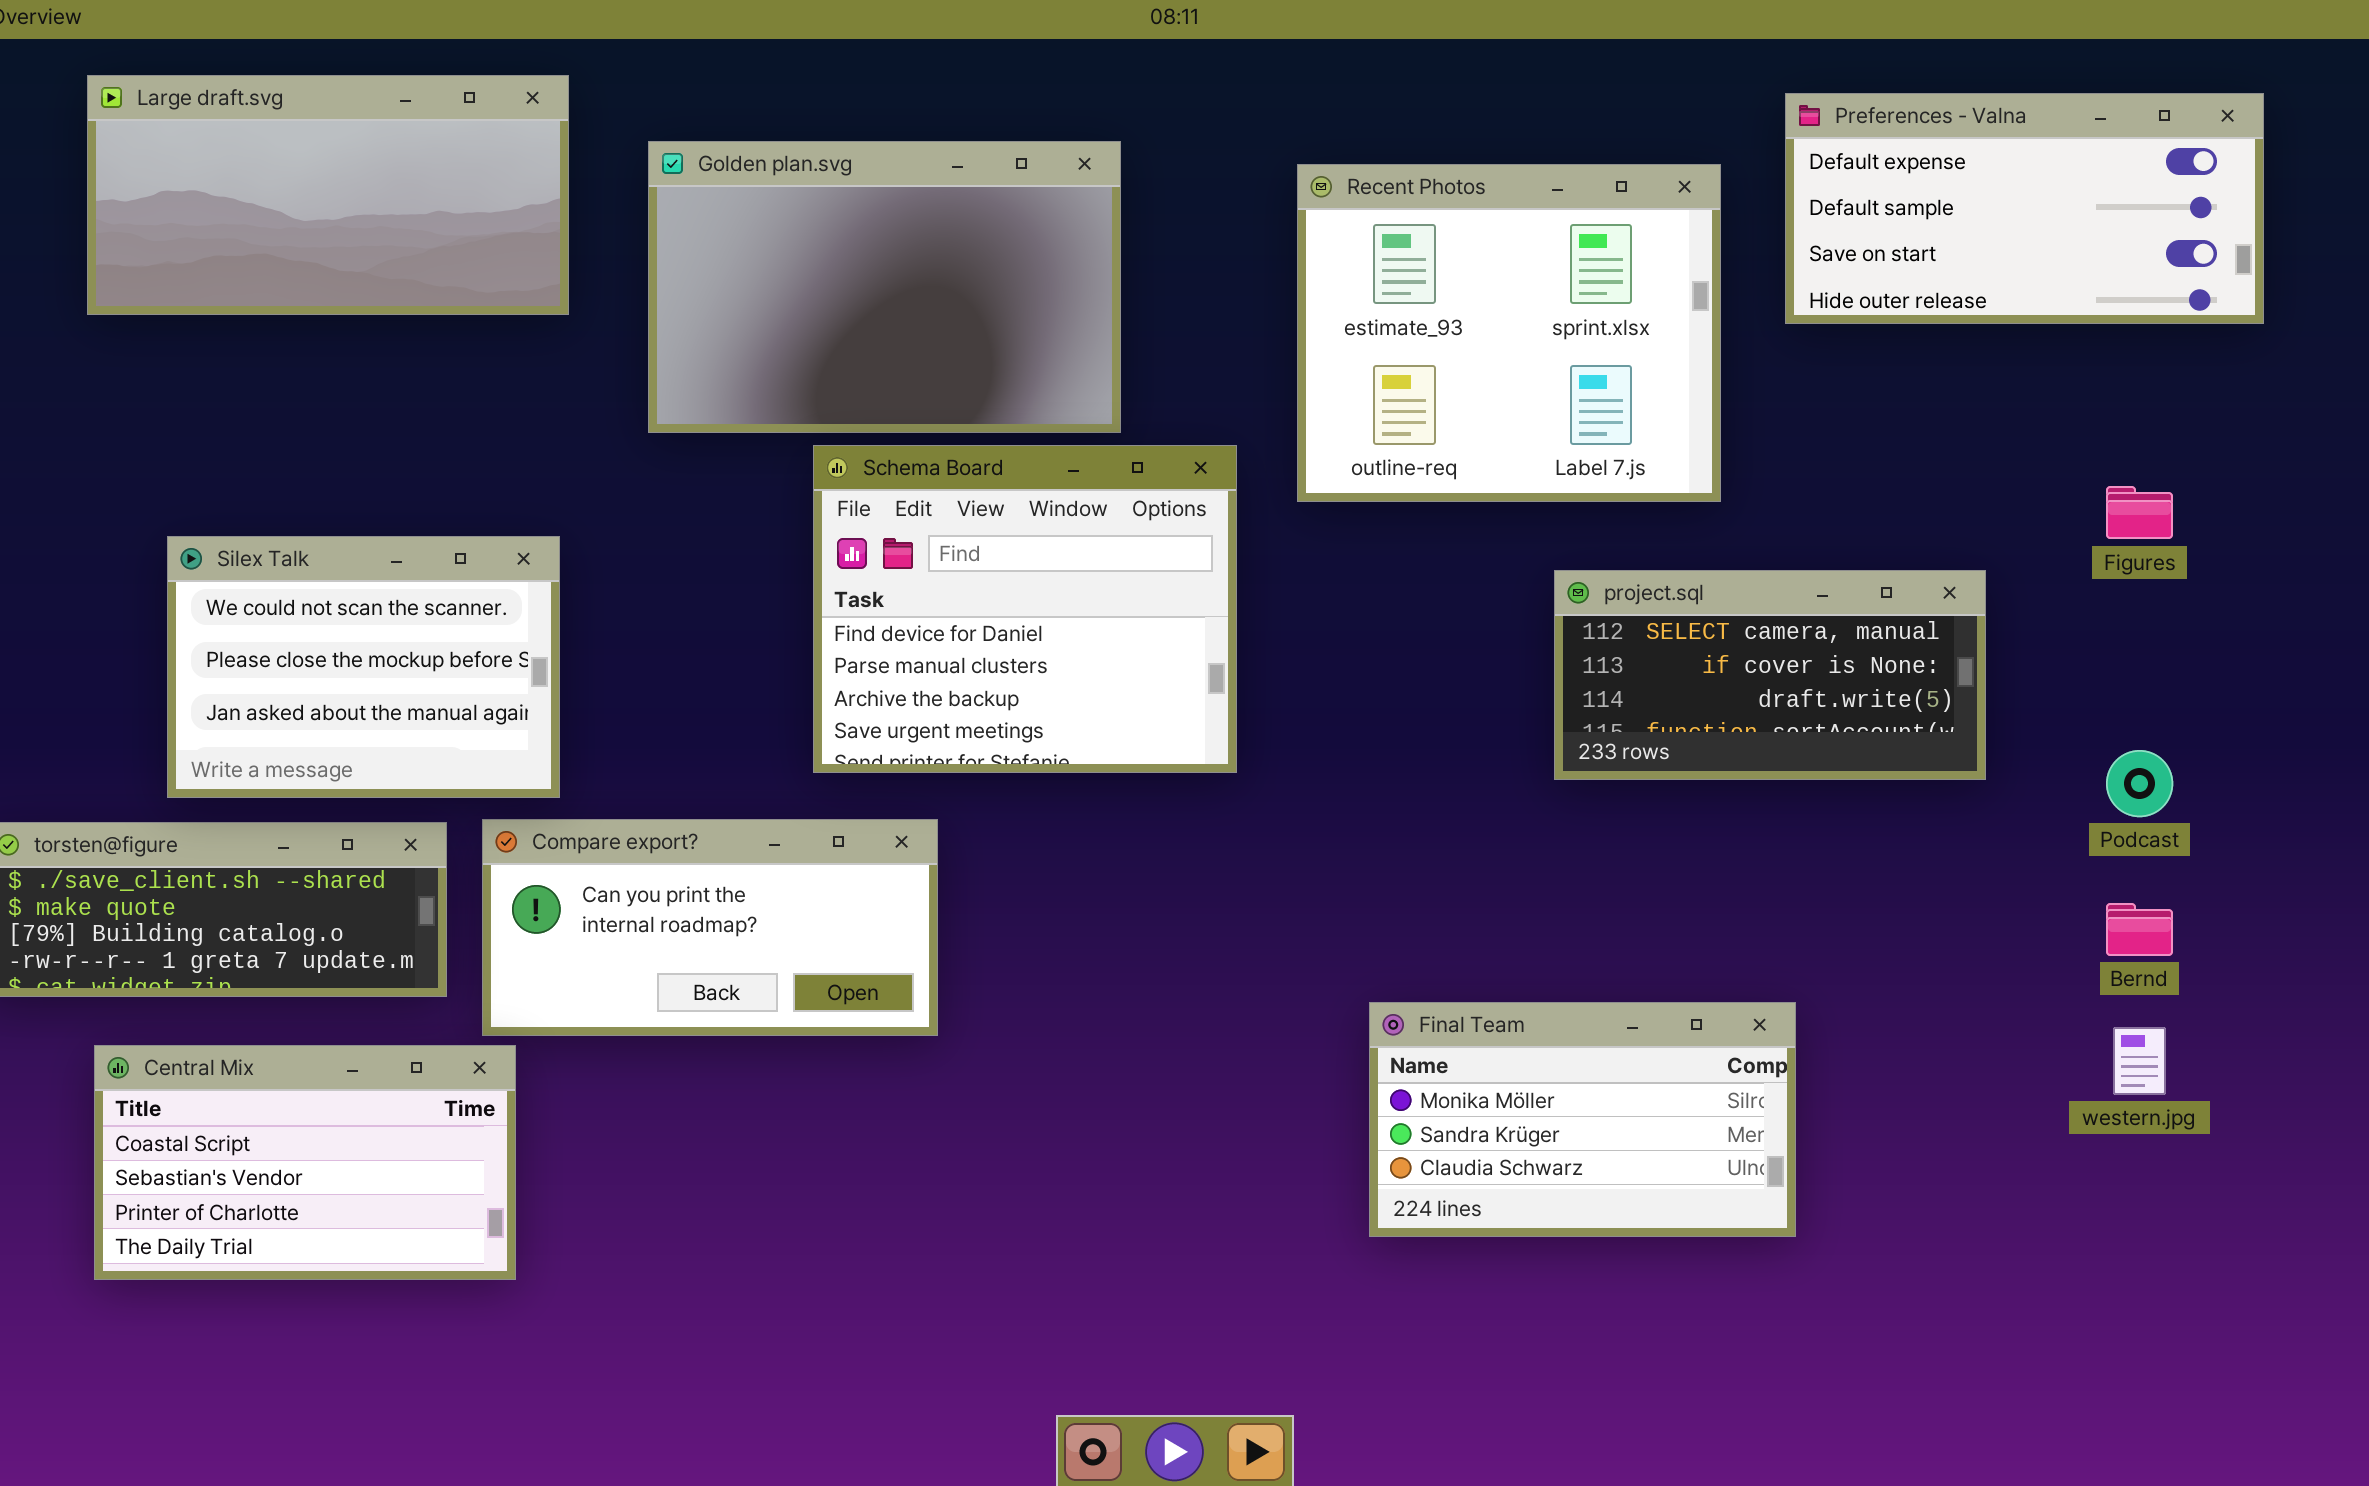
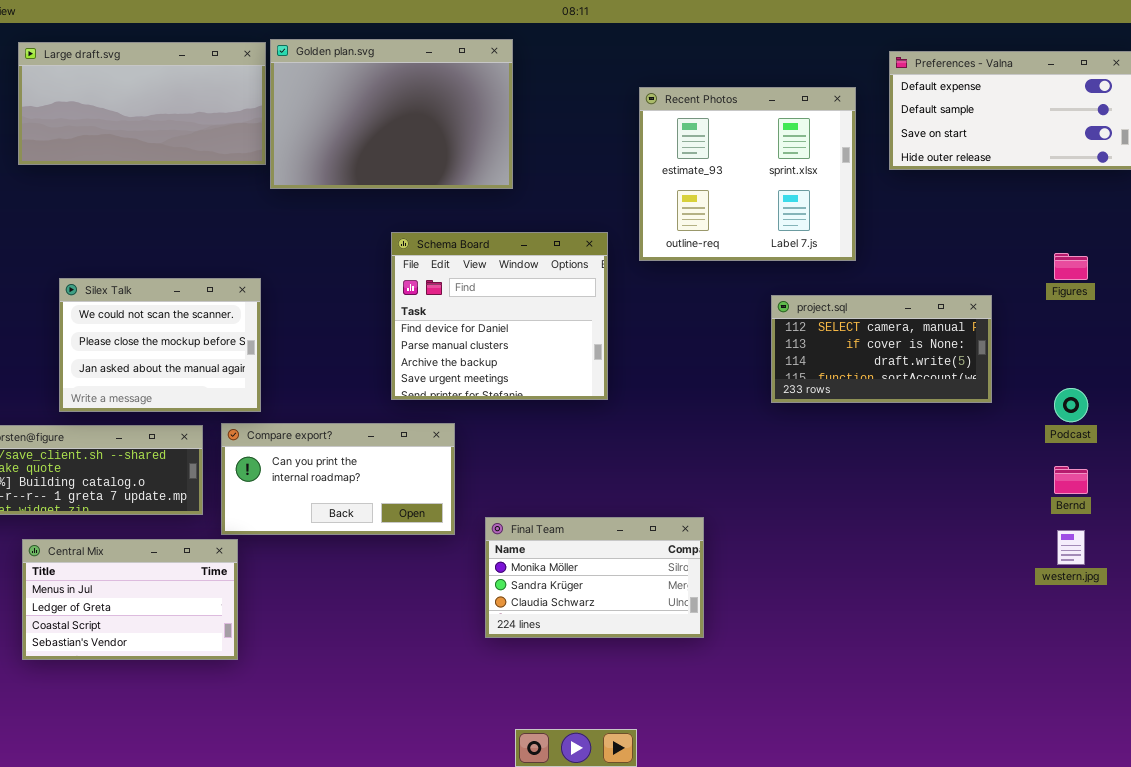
Golden plan.svg: [648,141,1121,433] -> [270,39,513,189], moved
Final Team: [1369,1002,1796,1237] -> [485,517,704,638], moved
Central Mix: [94,1045,516,1280] -> [22,539,238,660], scrolled up 2 rows

